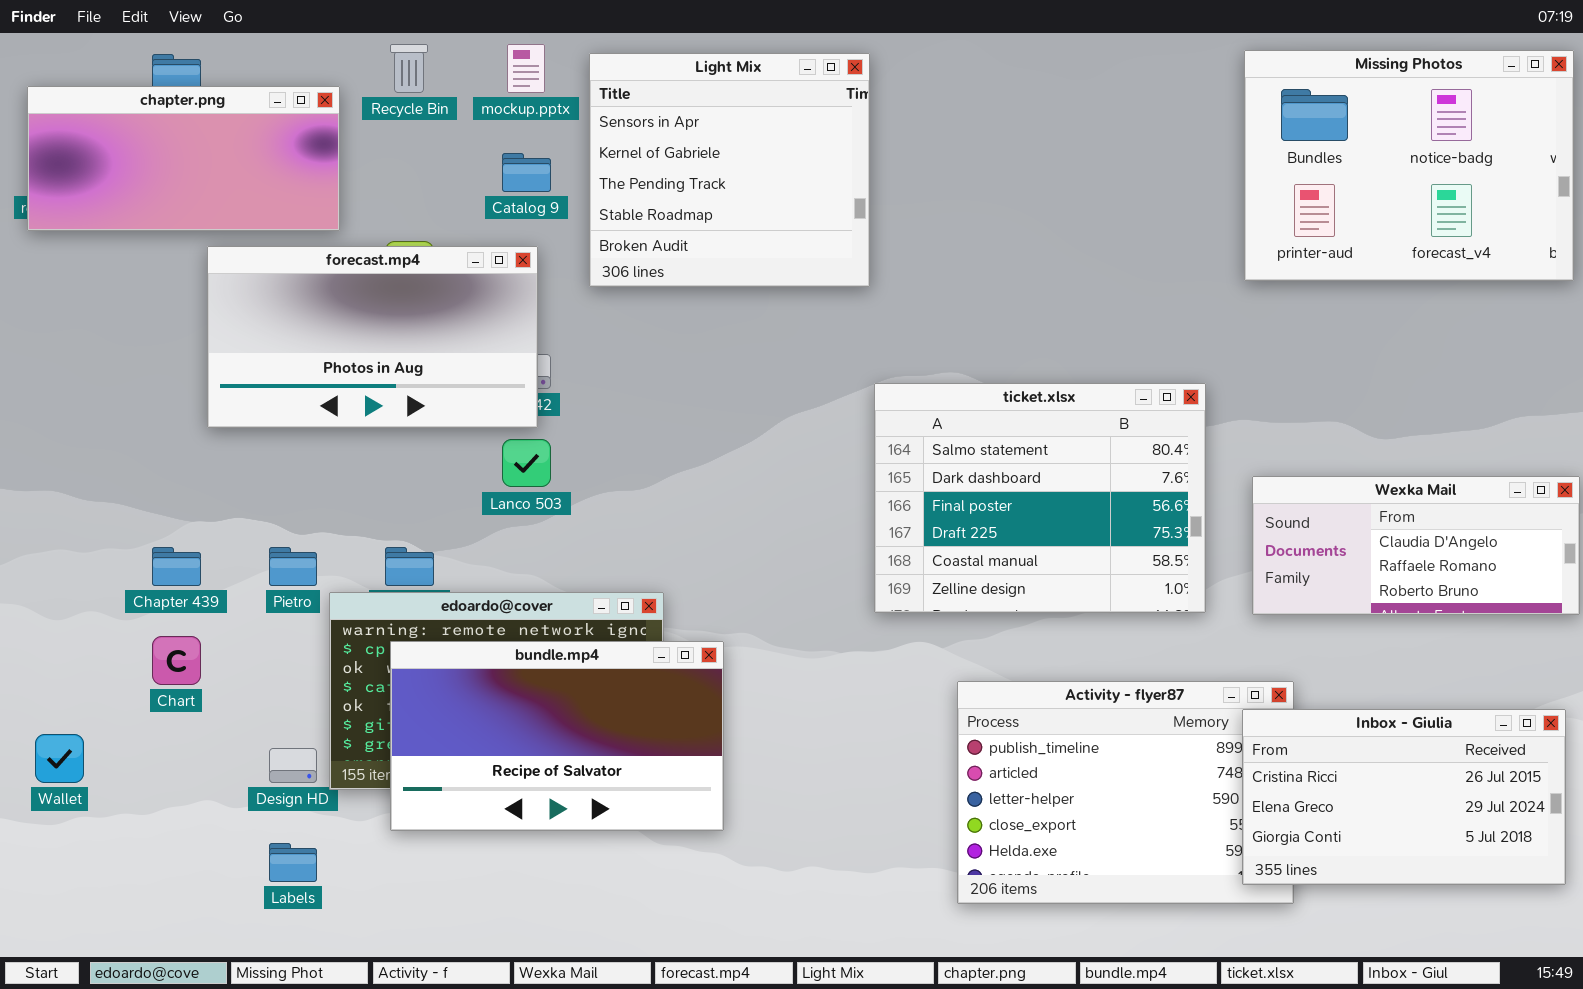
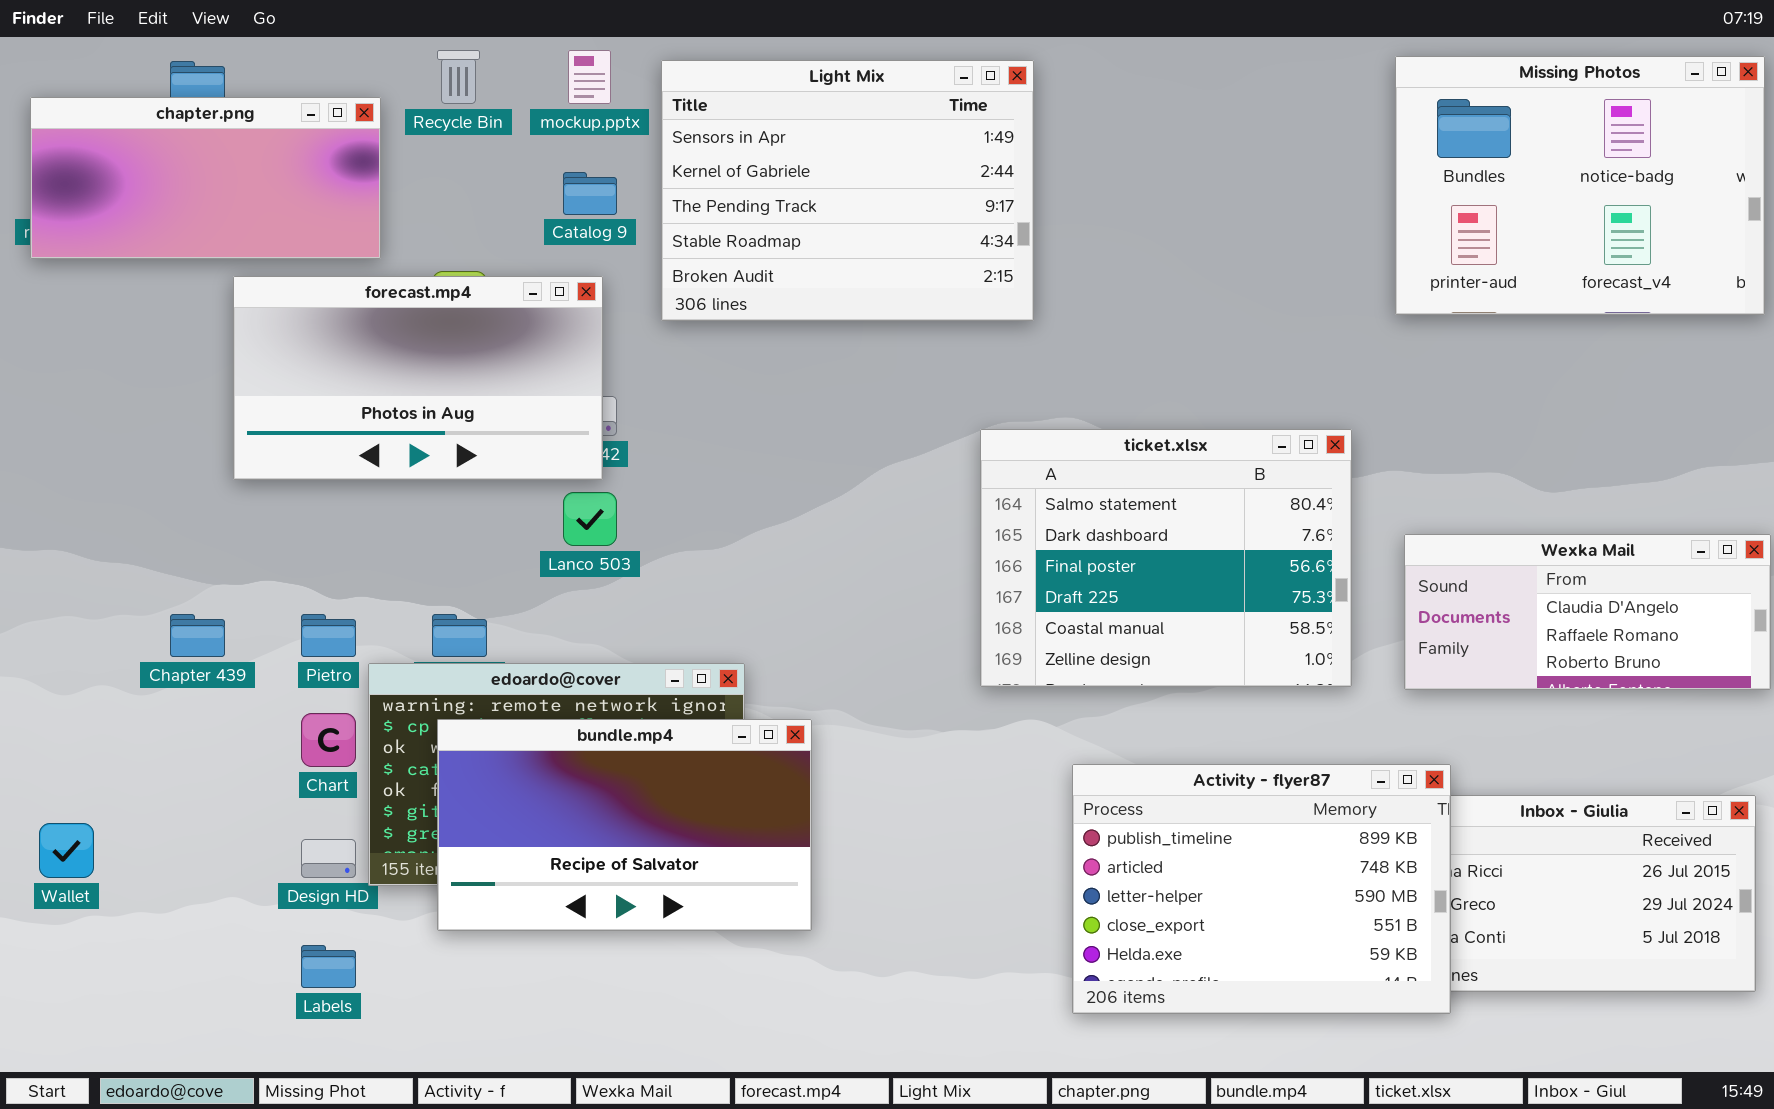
Light Mix: [589,53,870,287] -> [661,60,1034,321], resized
Chart: [152,636,201,685] -> [301,713,356,767], moved
Activity - flyer87: [957,681,1294,904] -> [1072,764,1451,1014], raised

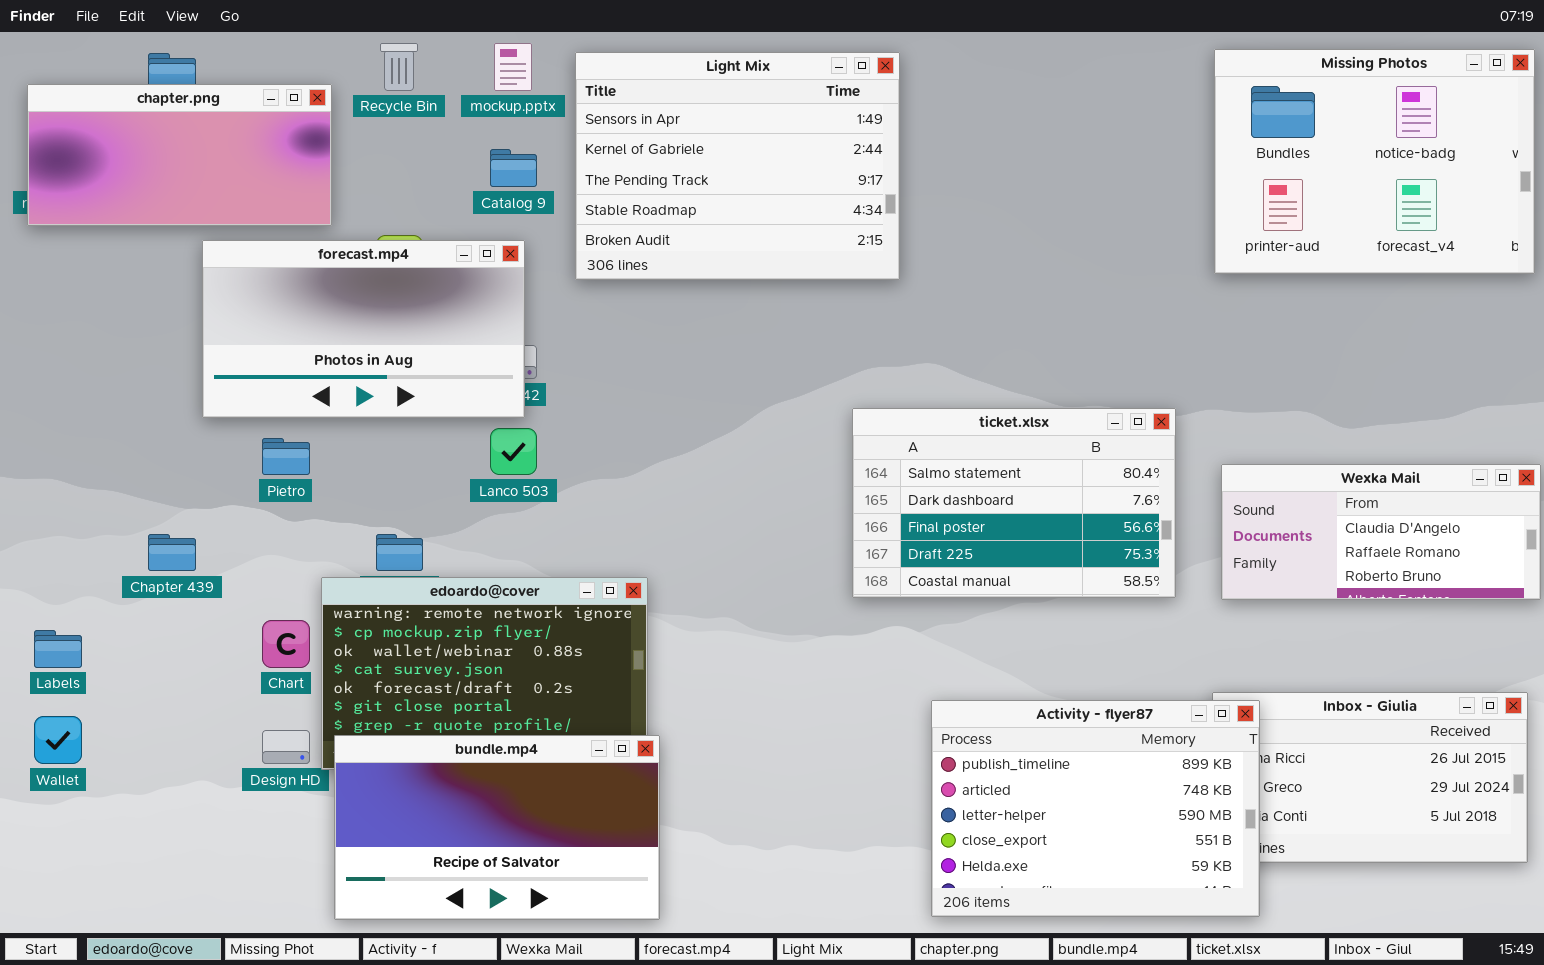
ticket.xlsx: [980,429,1352,687] -> [852,408,1176,598], resized
Pietro: [301,614,356,657] -> [262,438,310,475], moved
bundle.mp4: [437,719,812,931] -> [334,735,660,920], moved
Activity - flyer87: [1072,764,1451,1014] -> [931,700,1260,917], moved
Labels: [301,945,356,988] -> [34,630,82,668], moved

